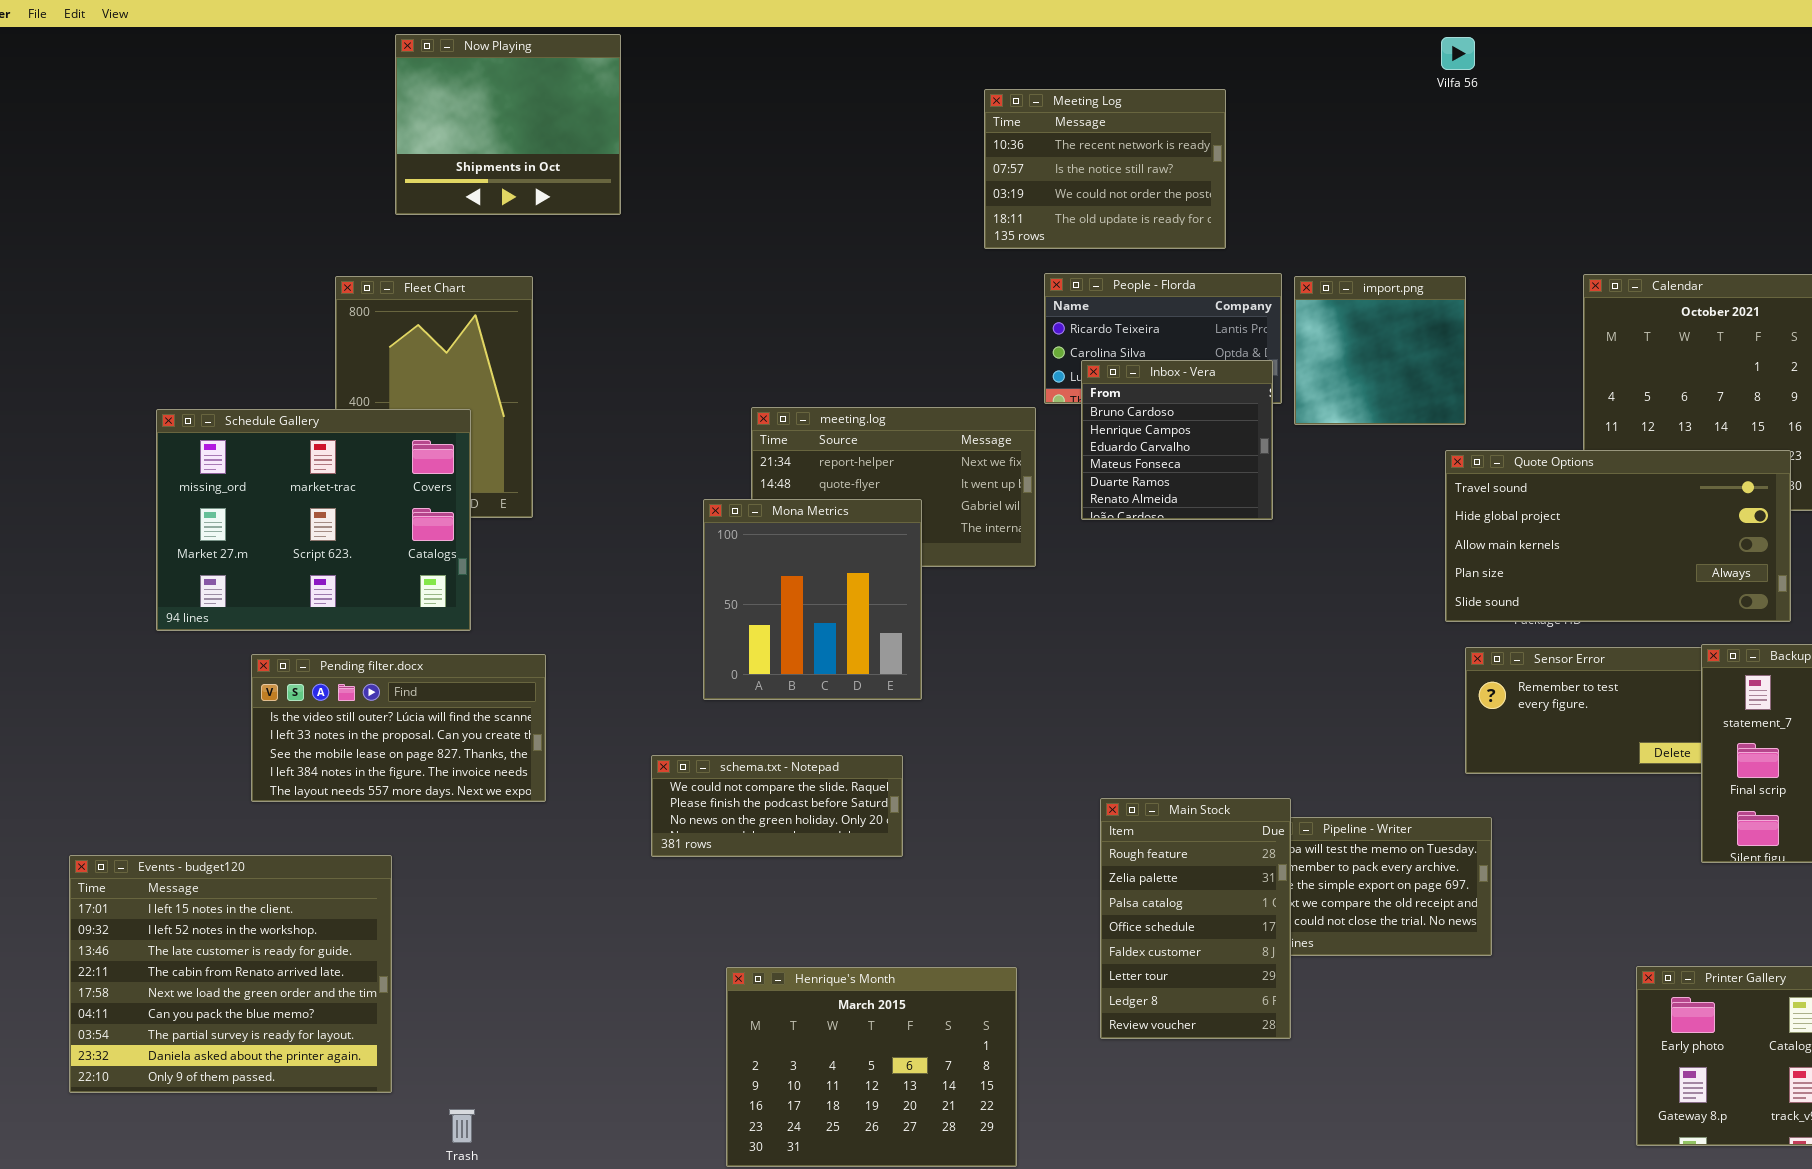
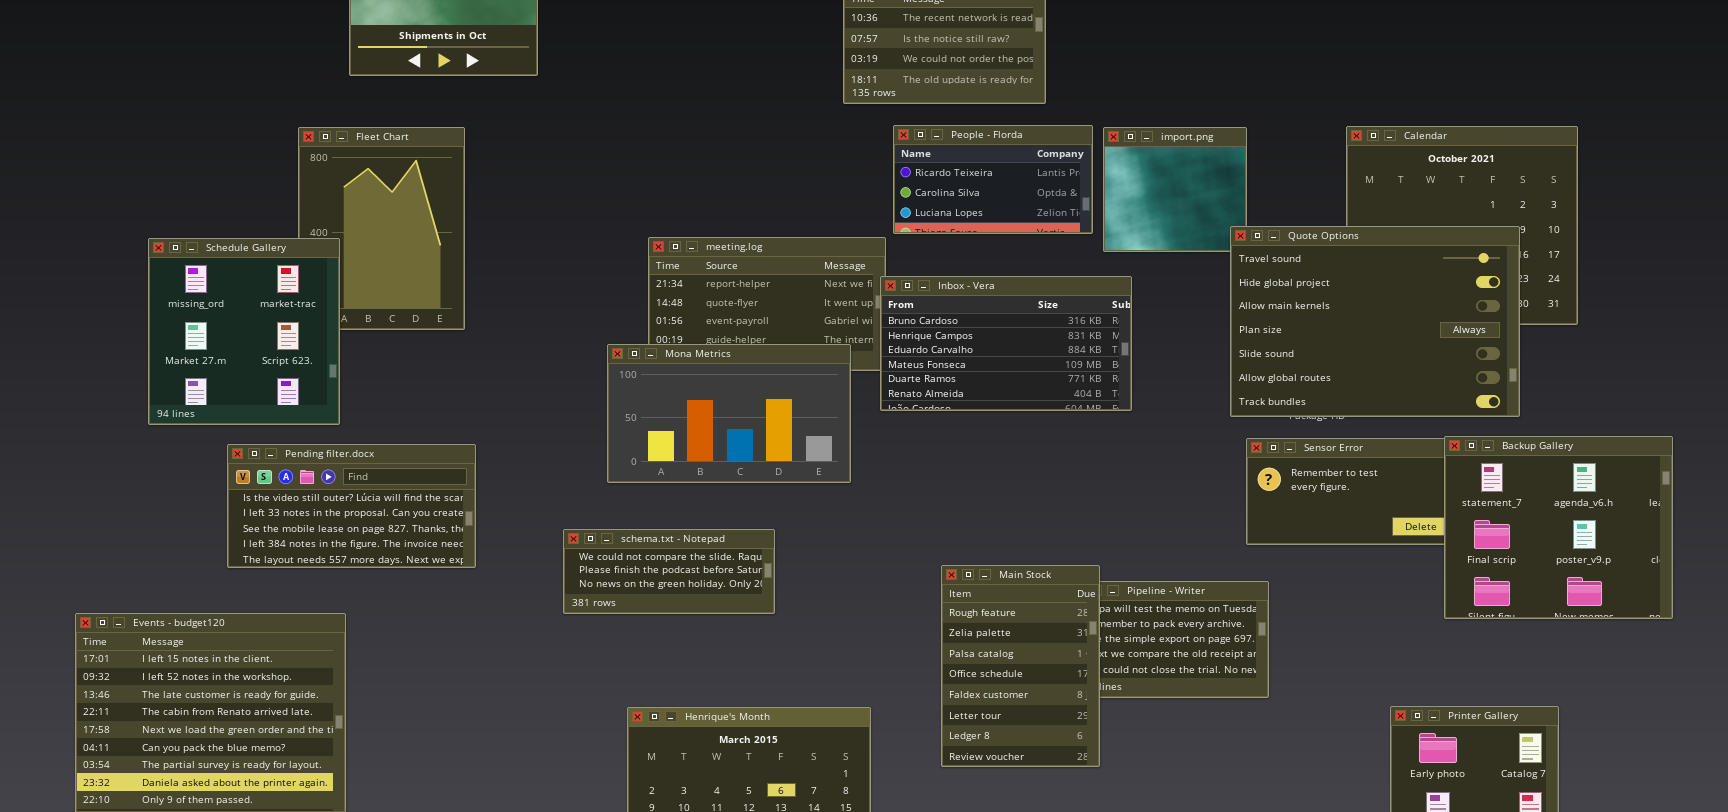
Inbox - Vera: [1081,360,1273,520] -> [880,276,1132,411], moved, resized
Schedule Gallery: [156,409,471,631] -> [148,238,340,425], resized
Quote Options: [1445,450,1791,622] -> [1230,226,1520,417], resized
Mona Metrics: [703,499,922,700] -> [607,344,851,483], resized

